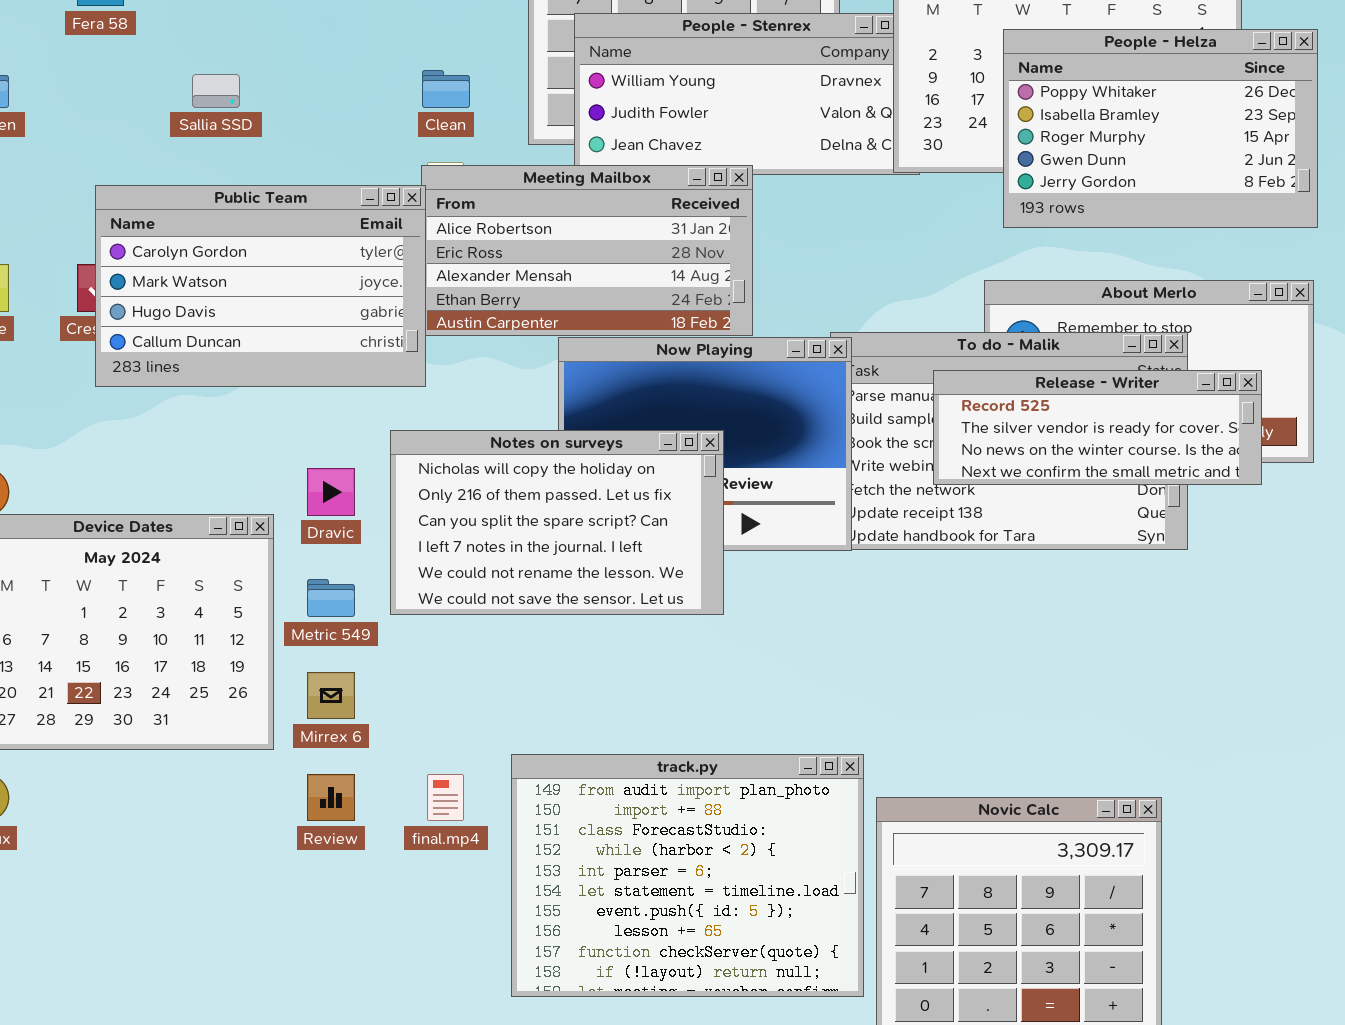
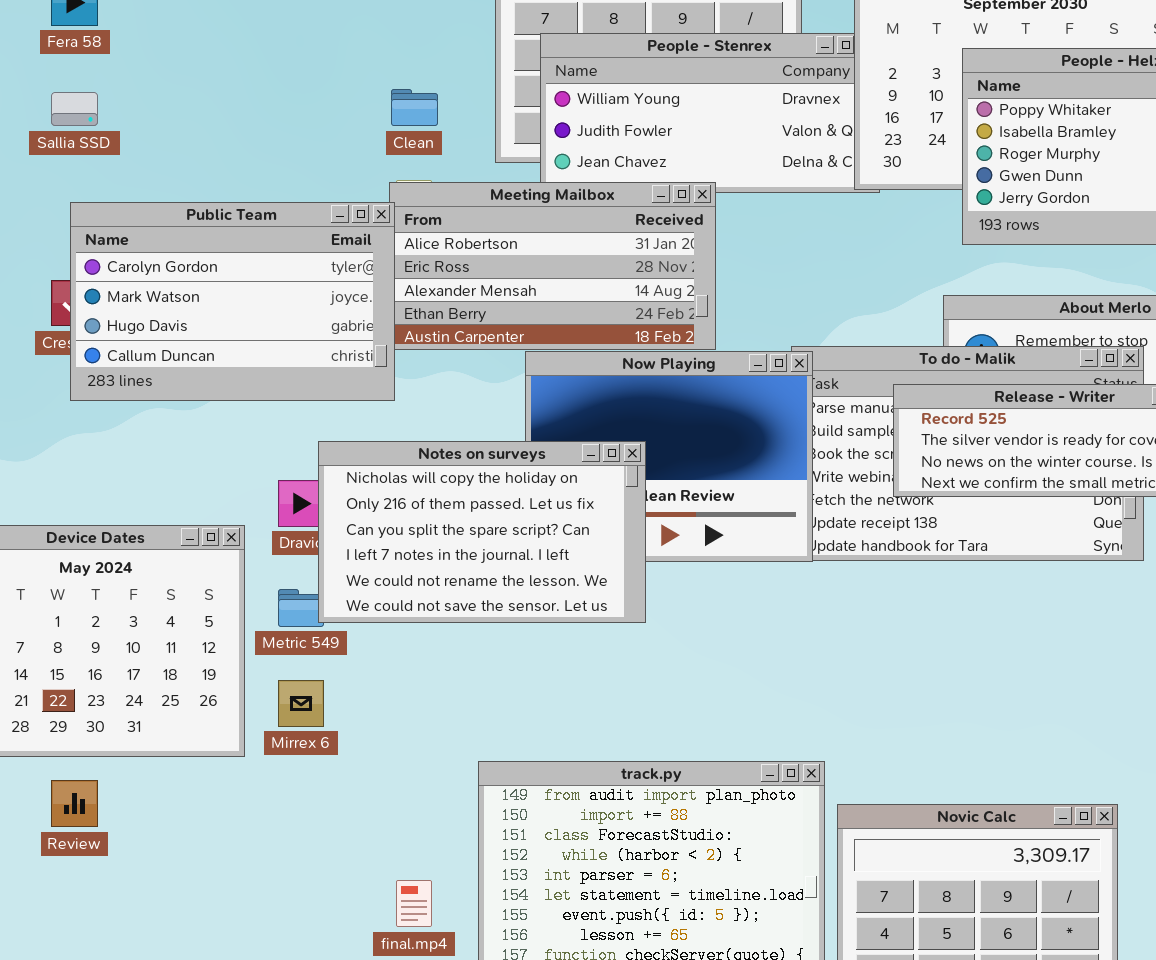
Sallia SSD: [192,74,240,108] -> [51,92,98,126], moved
Notes on surveys: [390,430,724,615] -> [318,441,646,623], moved
Review: [307,774,355,821] -> [51,780,98,827], moved
final.mp4: [427,774,464,821] -> [396,880,432,927], moved

